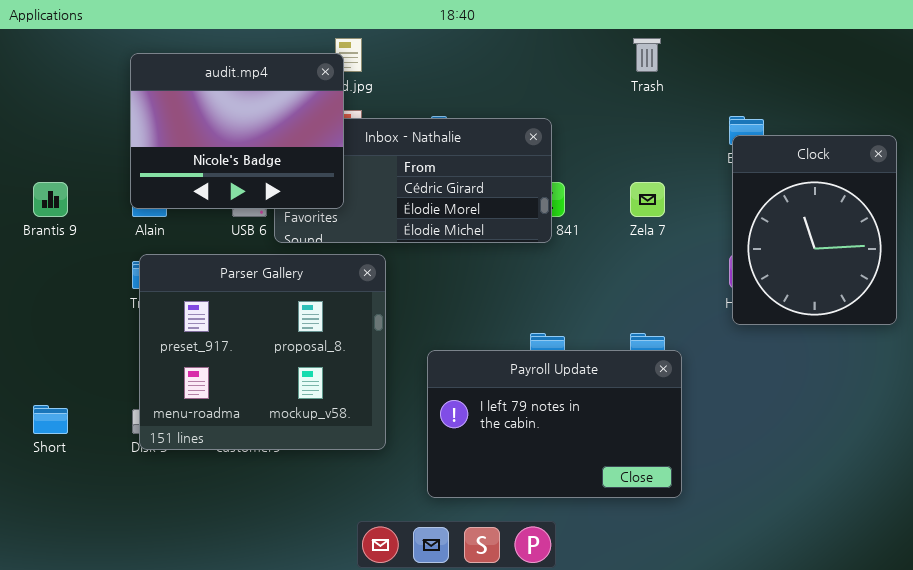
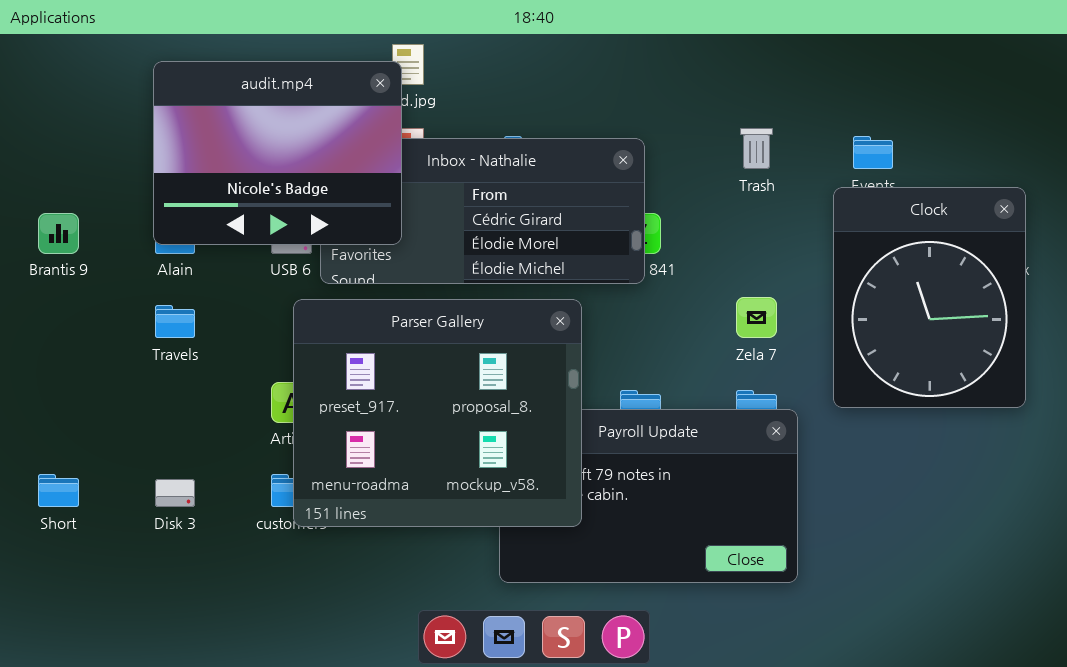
Trash: [633,38,661,72] -> [740,128,773,169], moved
Clock: [732,135,897,325] -> [833,187,1026,408], moved
Zela 7: [630,182,665,217] -> [736,297,777,338], moved
Parser Gallery: [139,254,386,450] -> [293,299,582,527], moved

